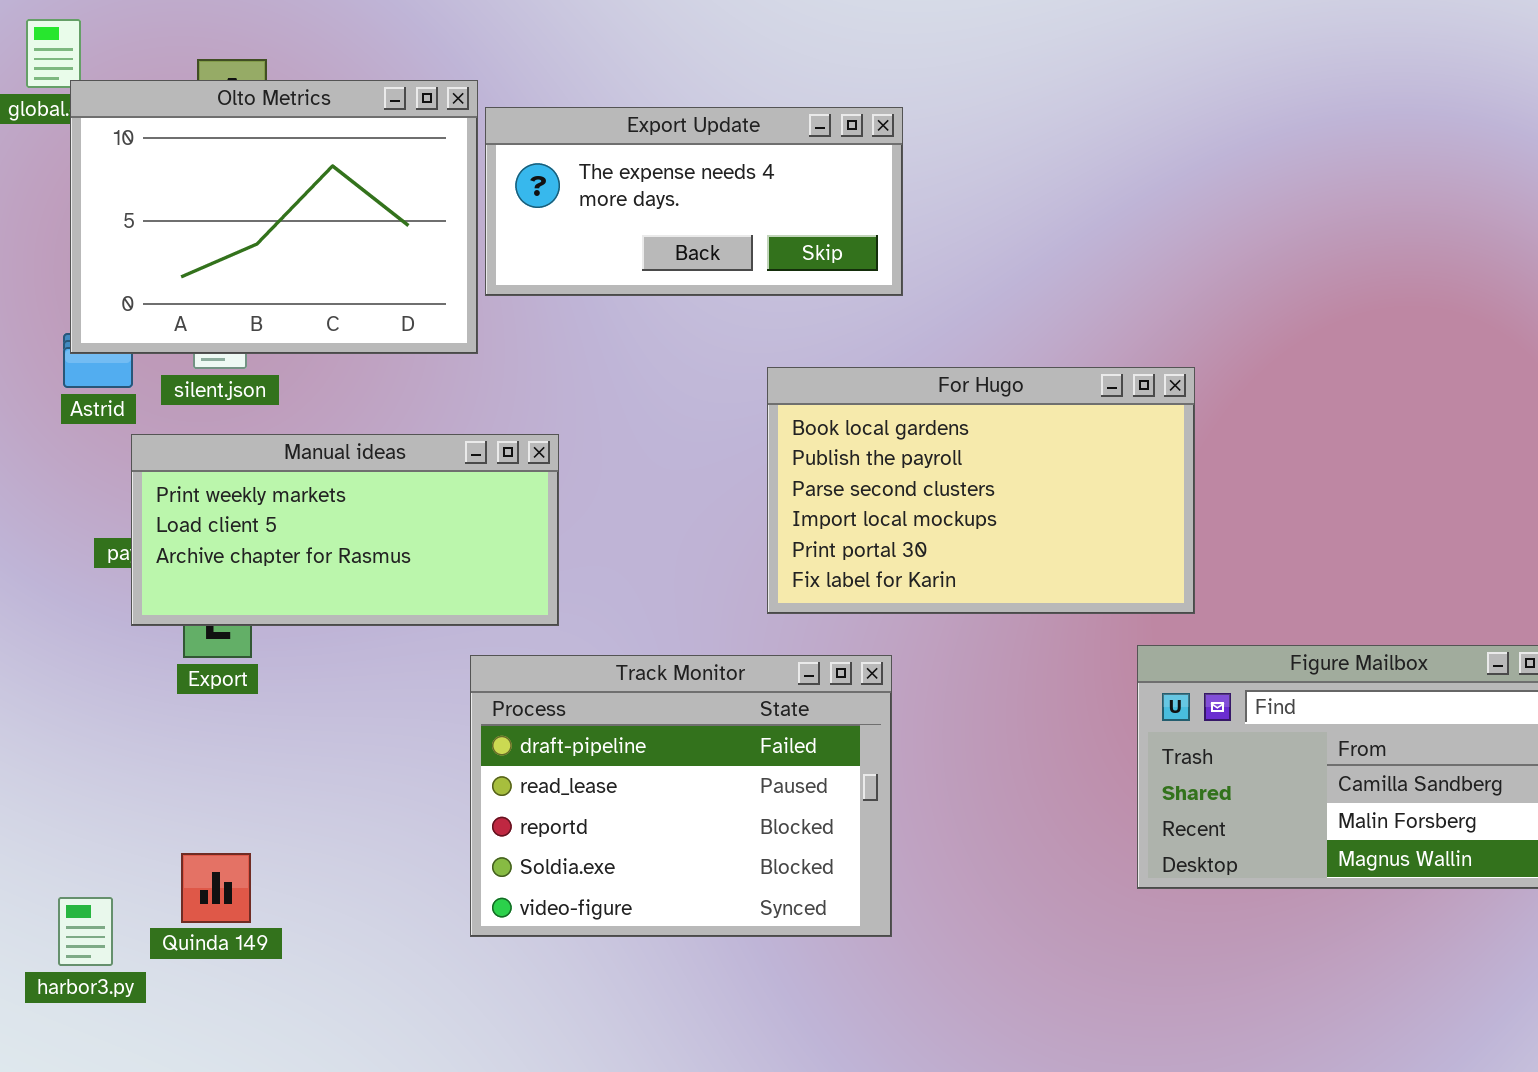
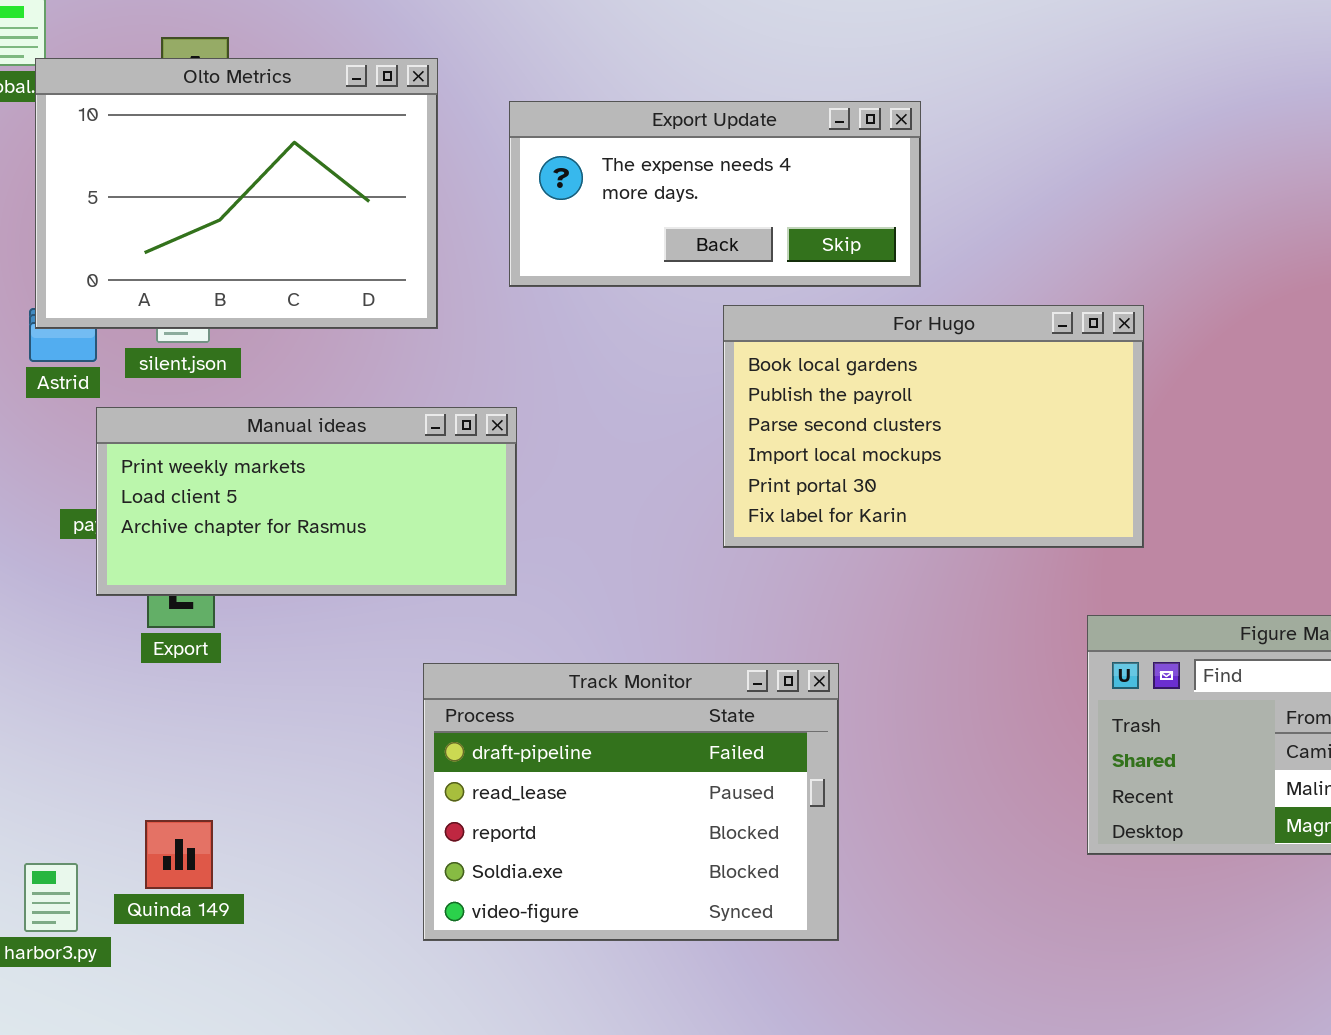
Export Update: [485,107,903,296] -> [509,101,921,287], moved
For Hugo: [767,367,1195,614] -> [723,305,1144,548], moved
Track Monitor: [470,655,892,937] -> [423,663,839,941], moved

